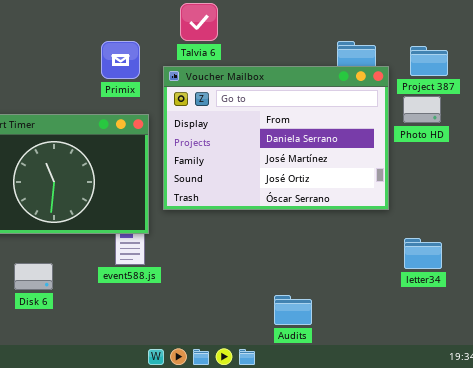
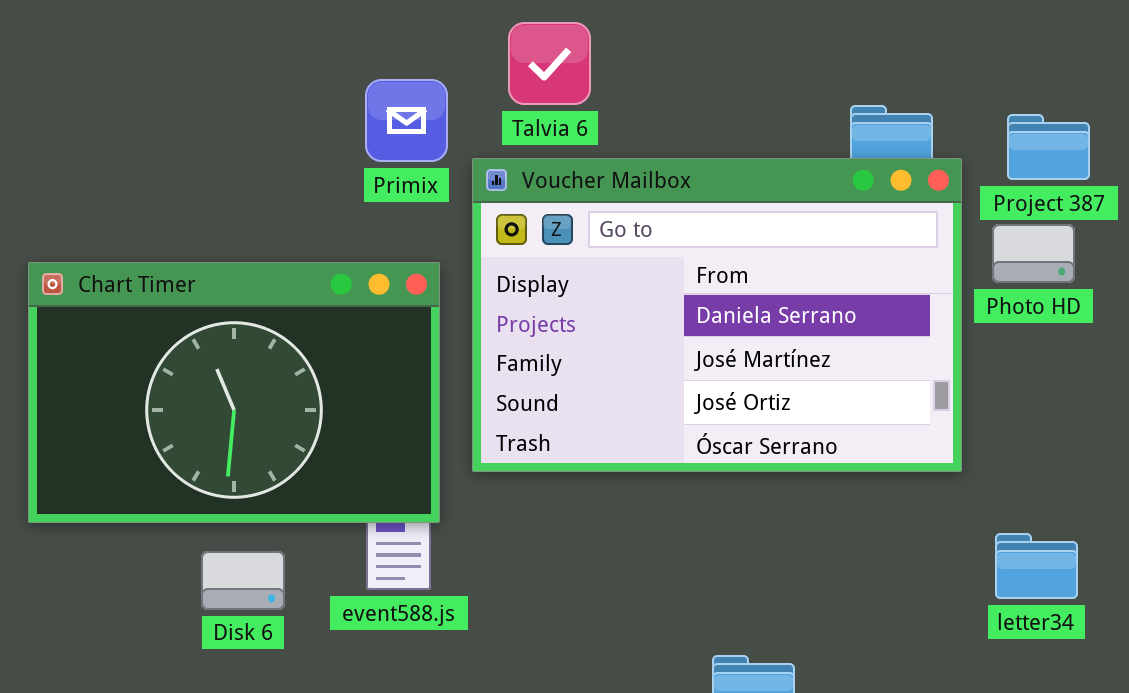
Primix: [101,41,140,79] -> [365,79,448,162], moved
Disk 6: [14,263,53,290] -> [201,551,285,610], moved

